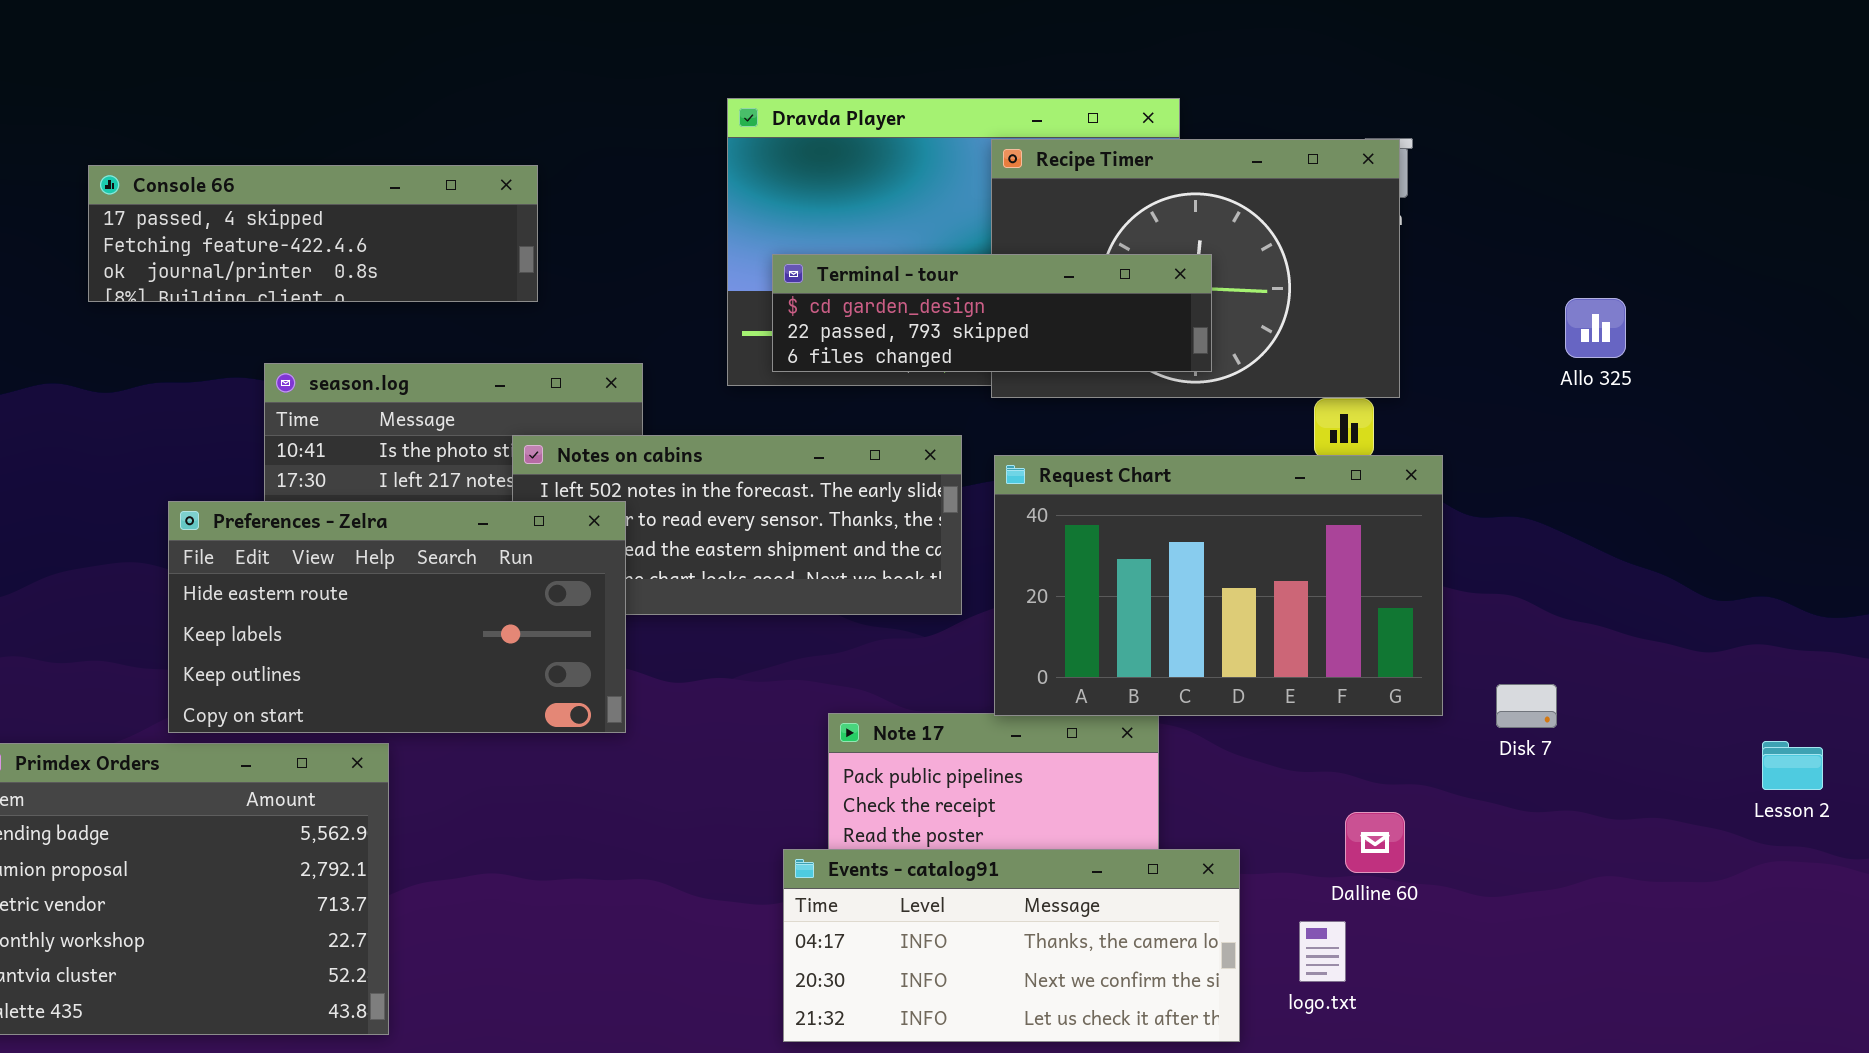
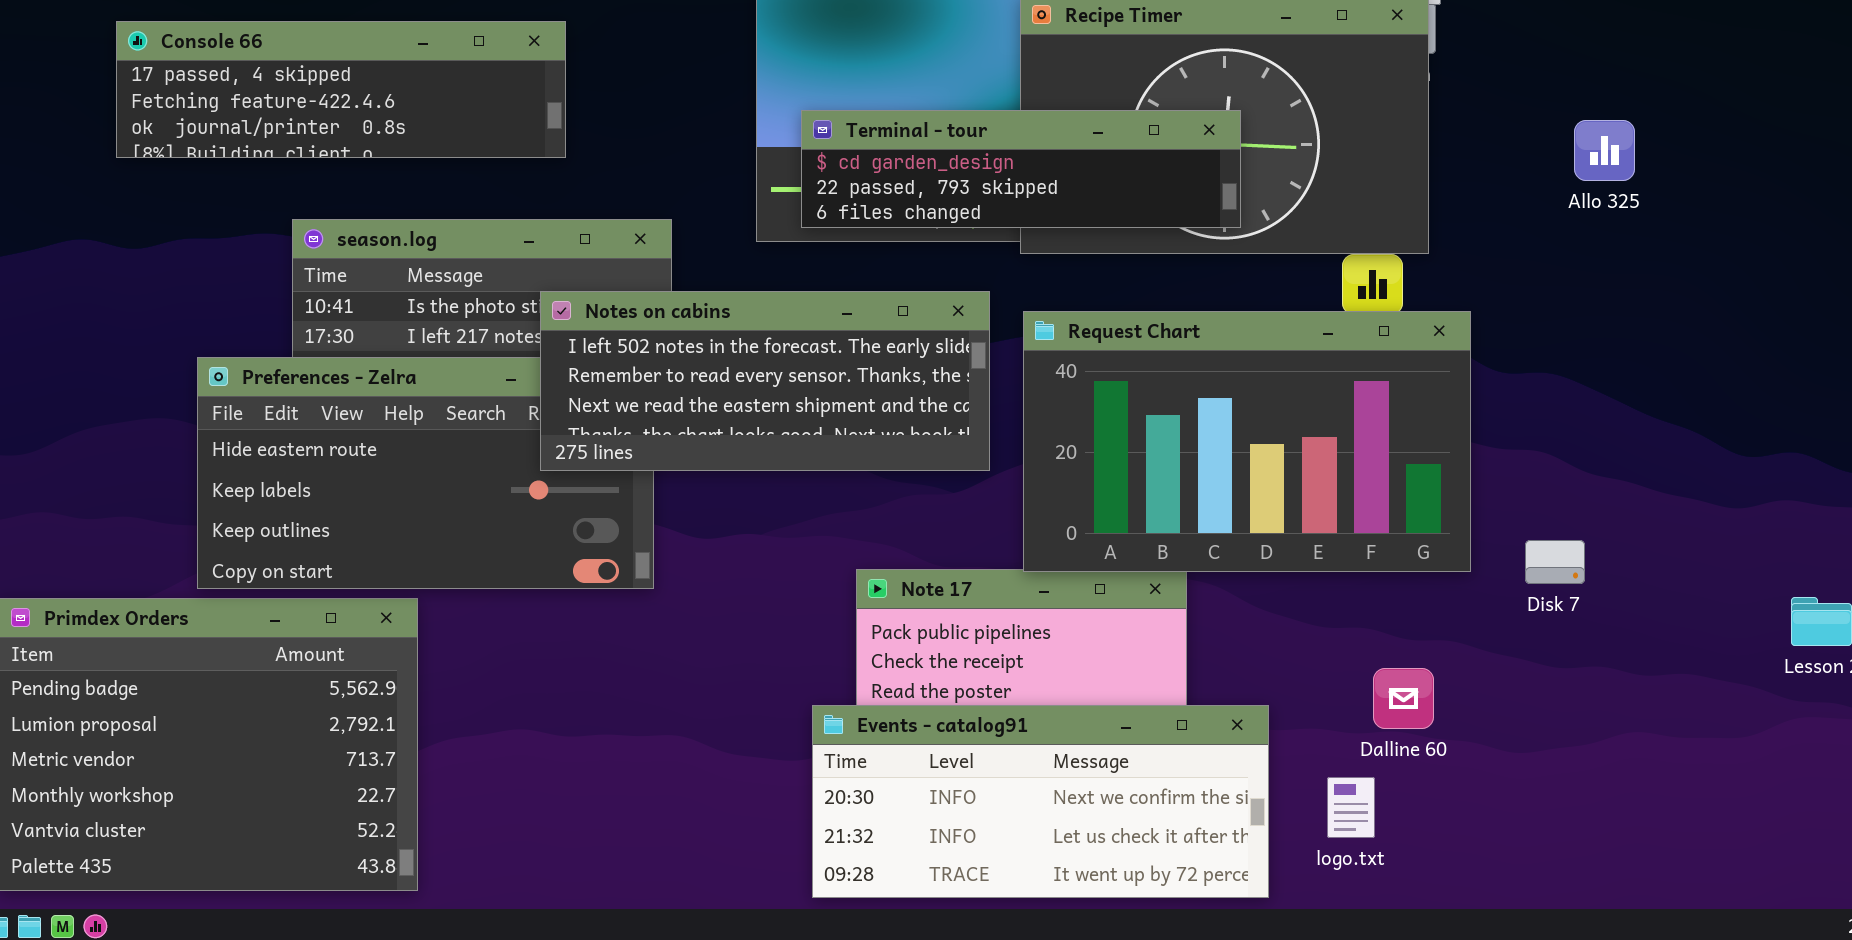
Allo 325: [1565,298,1626,358] -> [1574,120,1635,181], moved
Notes on cabins: [512,435,962,615] -> [540,291,990,471], raised
Events - catalog91: [783,849,1240,1042] -> [812,705,1269,898], scrolled down 1 row

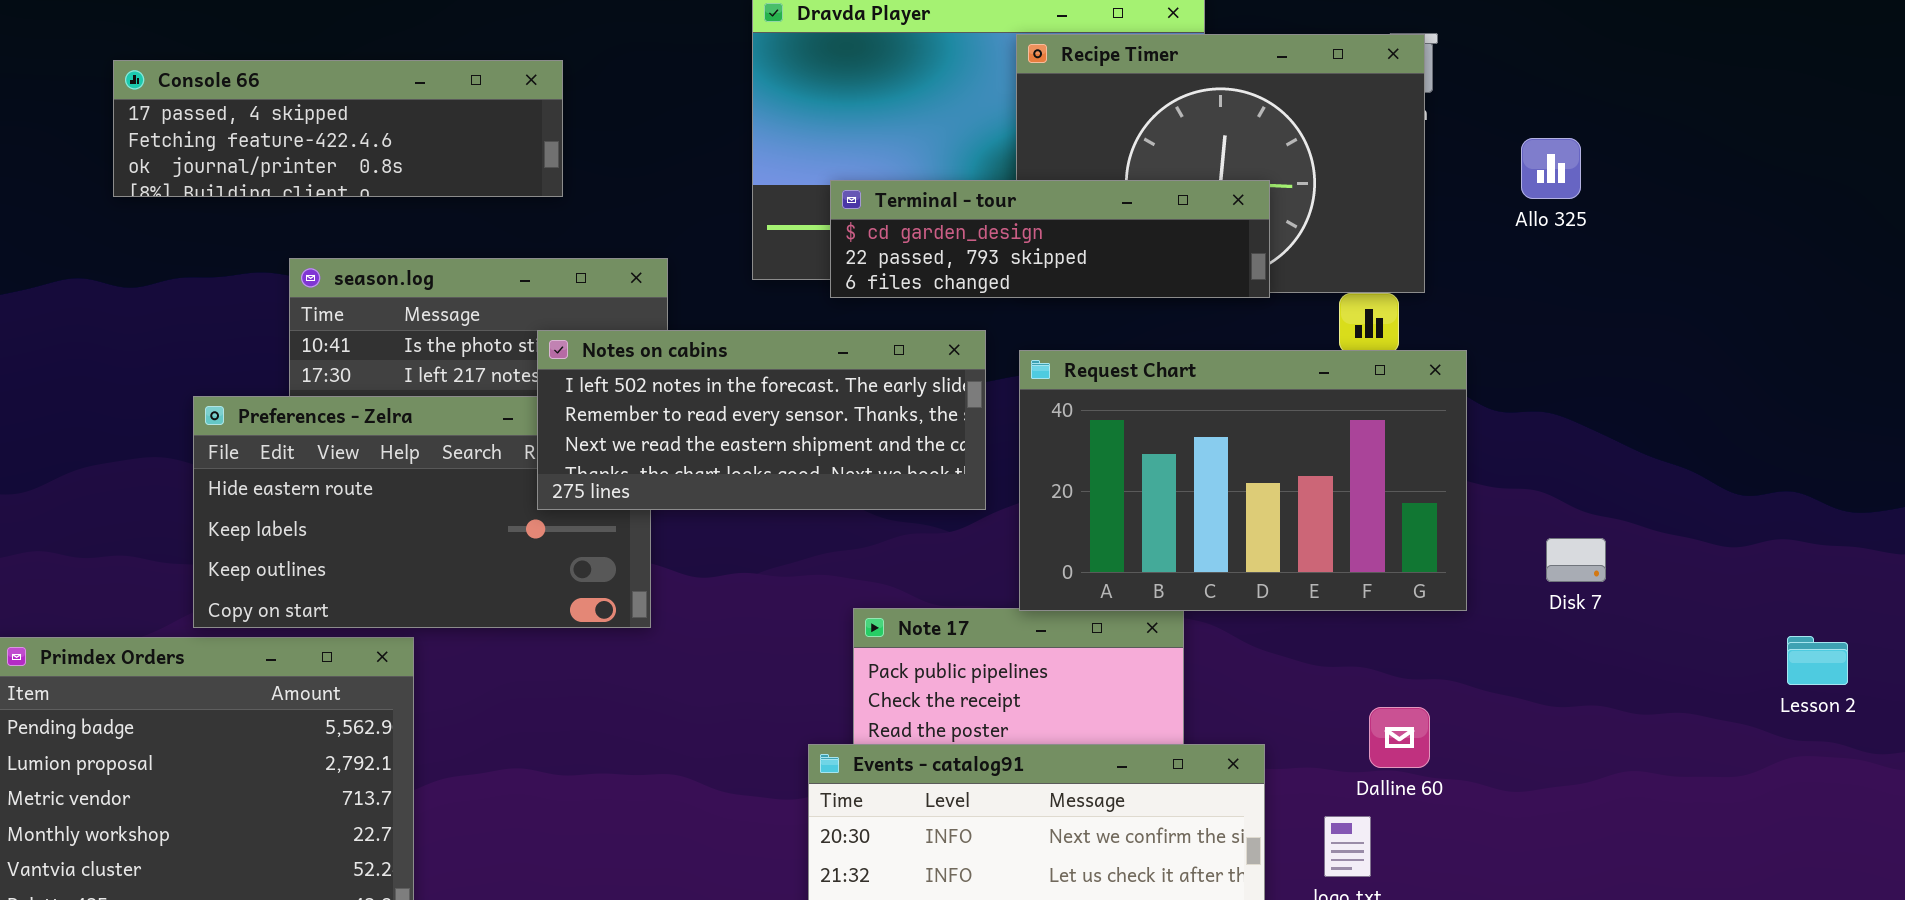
Terminal - tour: [801,110,1241,228] -> [830,180,1270,298], moved
Allo 325: [1574,120,1635,181] -> [1521,138,1581,199], moved
Disk 7: [1525,540,1585,584] -> [1546,538,1606,582], moved

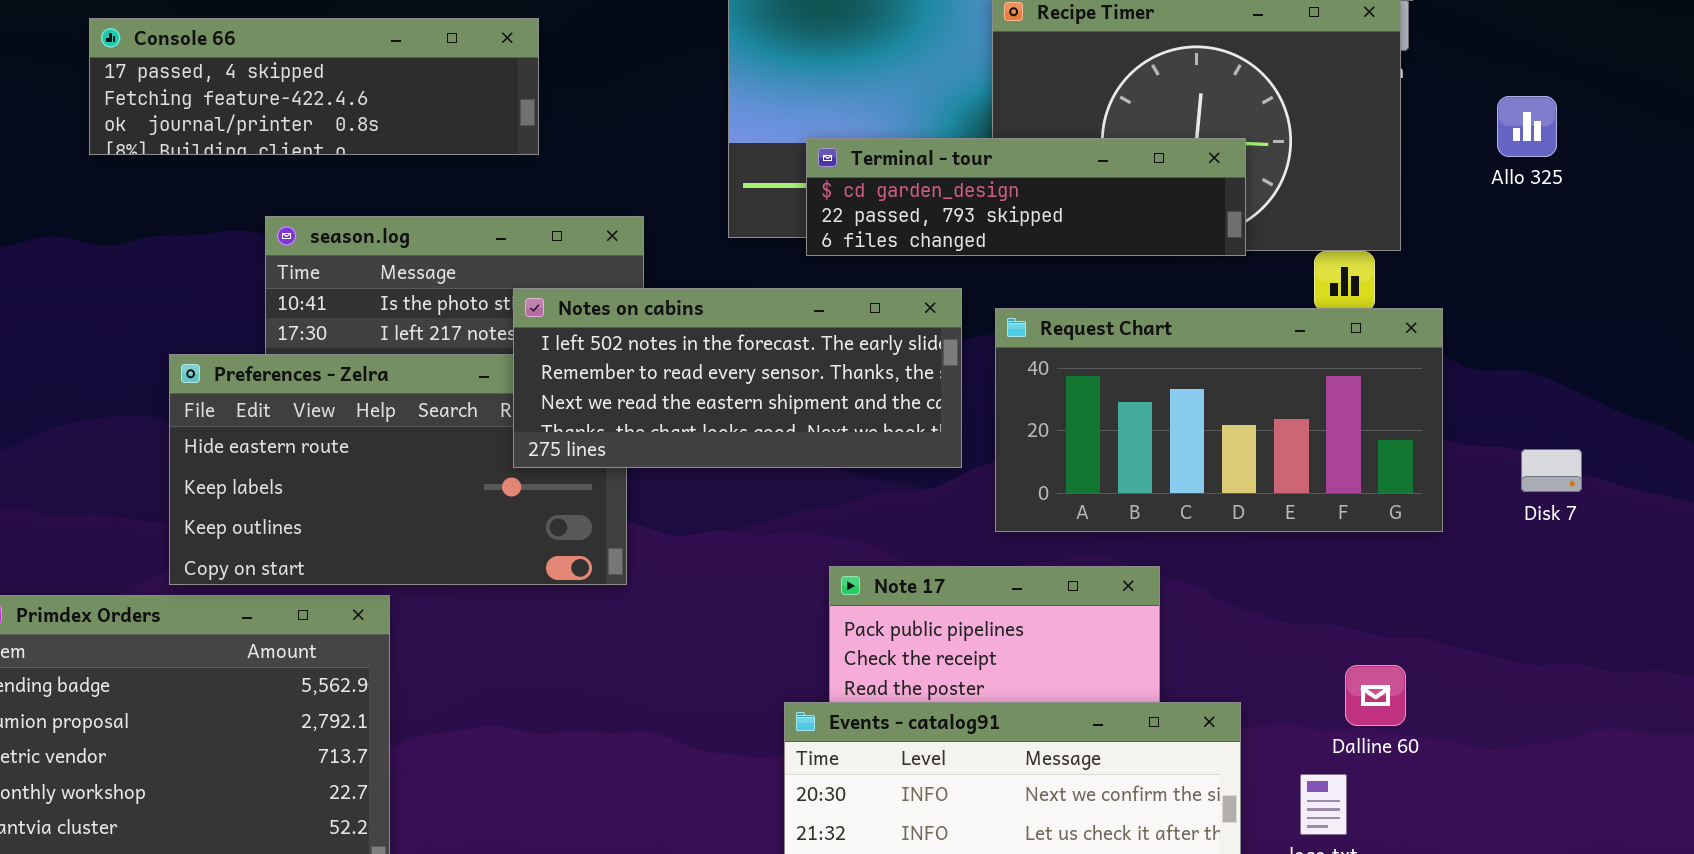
Request Chart: [1019,350,1467,611] -> [995,308,1443,532], resized
Disk 7: [1546,538,1606,582] -> [1521,449,1582,492], moved

